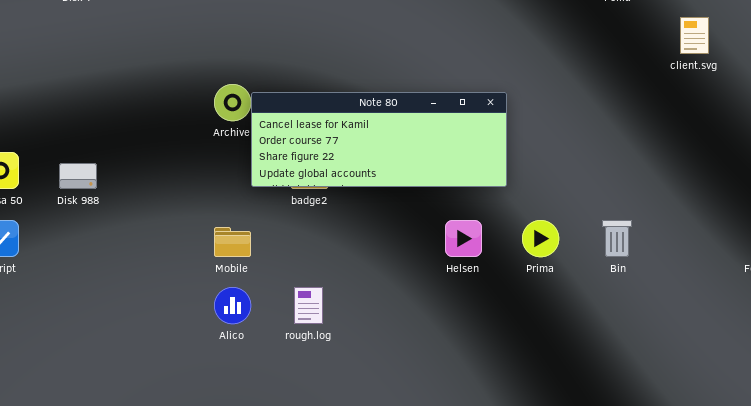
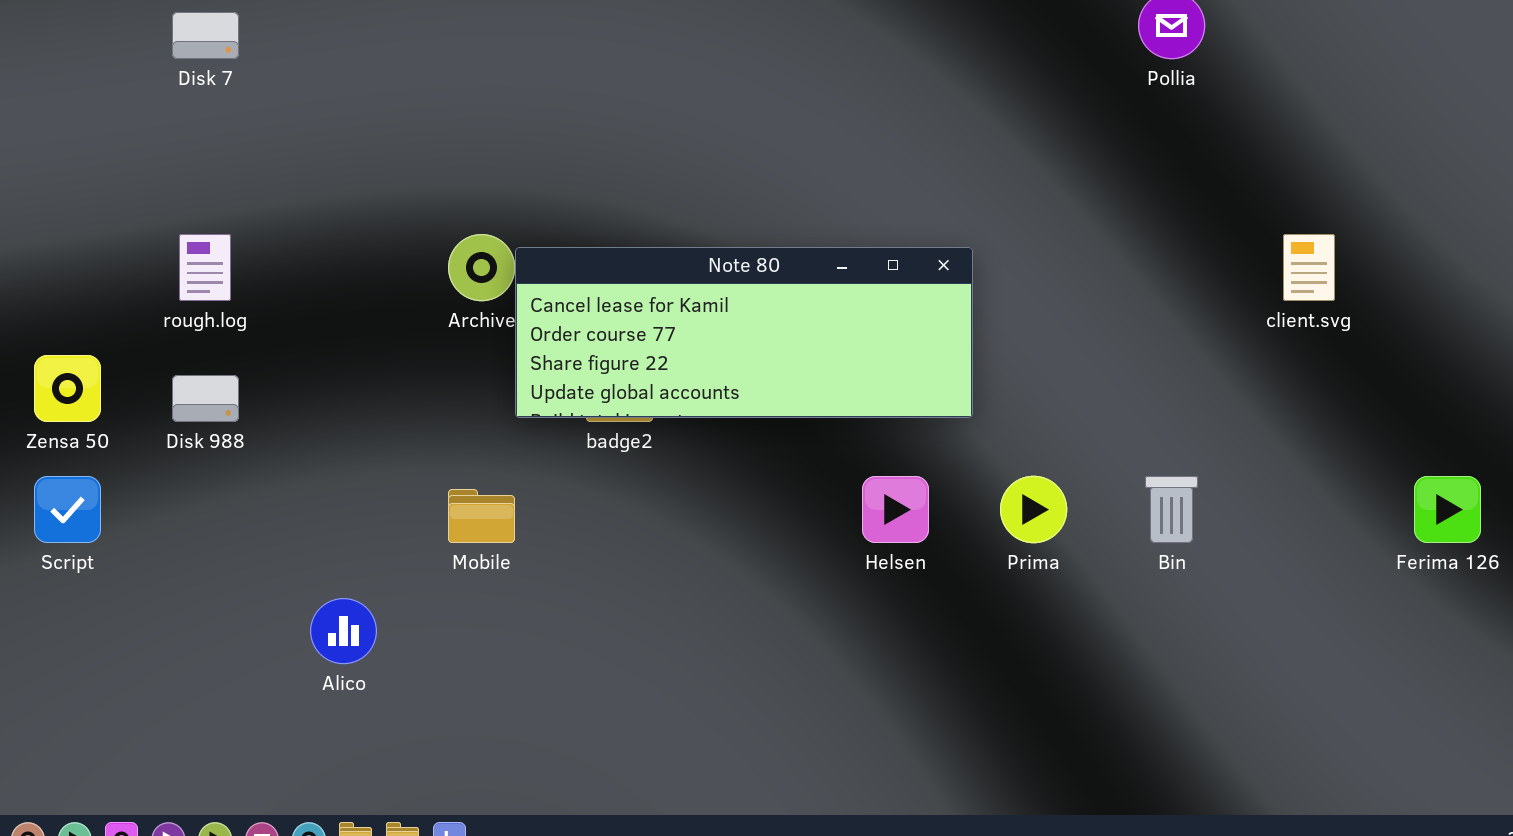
client.svg: [680,17,709,54] -> [1283,234,1335,301], moved
Alico: [214,287,251,324] -> [310,598,377,664], moved
rough.log: [294,287,323,324] -> [179,234,231,301], moved

